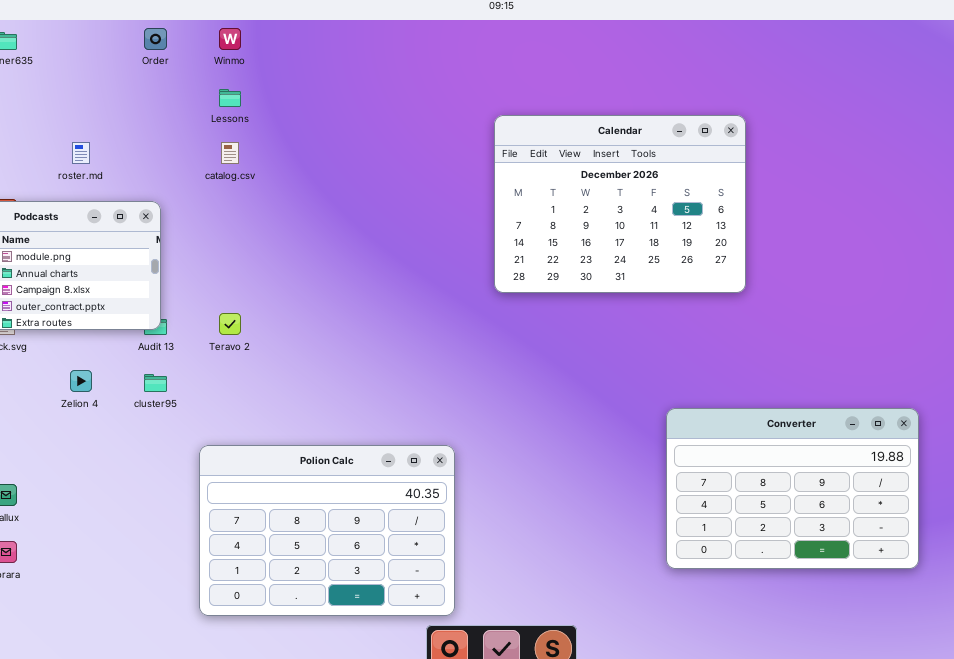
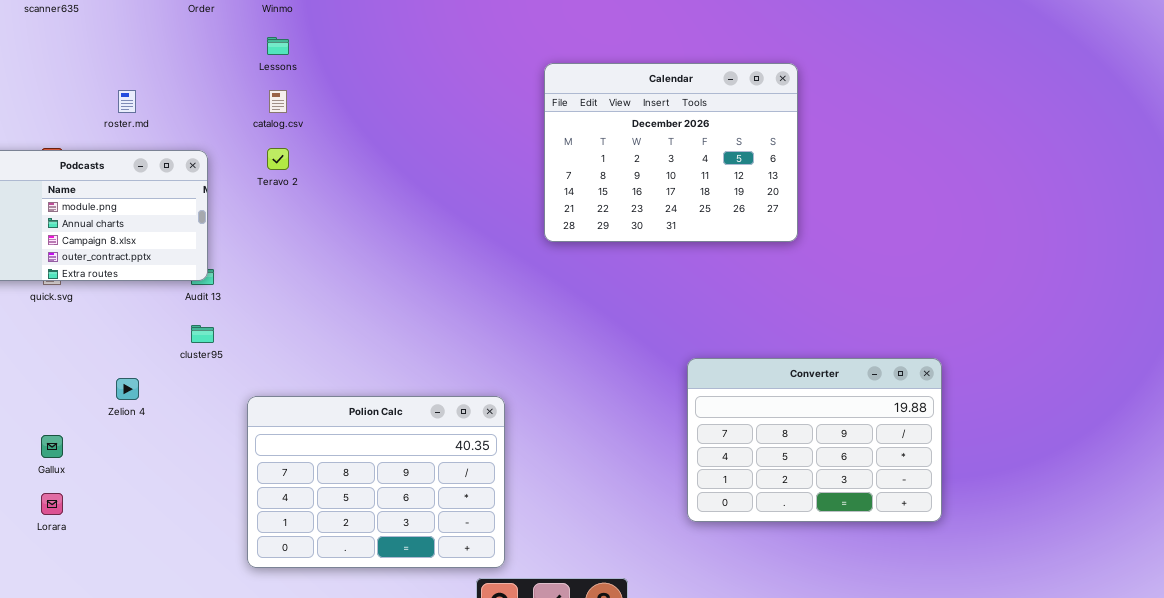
Teravo 2: [219,313,241,335] -> [267,148,289,170], moved
Zelion 4: [70,370,92,392] -> [116,378,139,400], moved
Converter: [666,408,919,569] -> [687,358,942,522], moved

